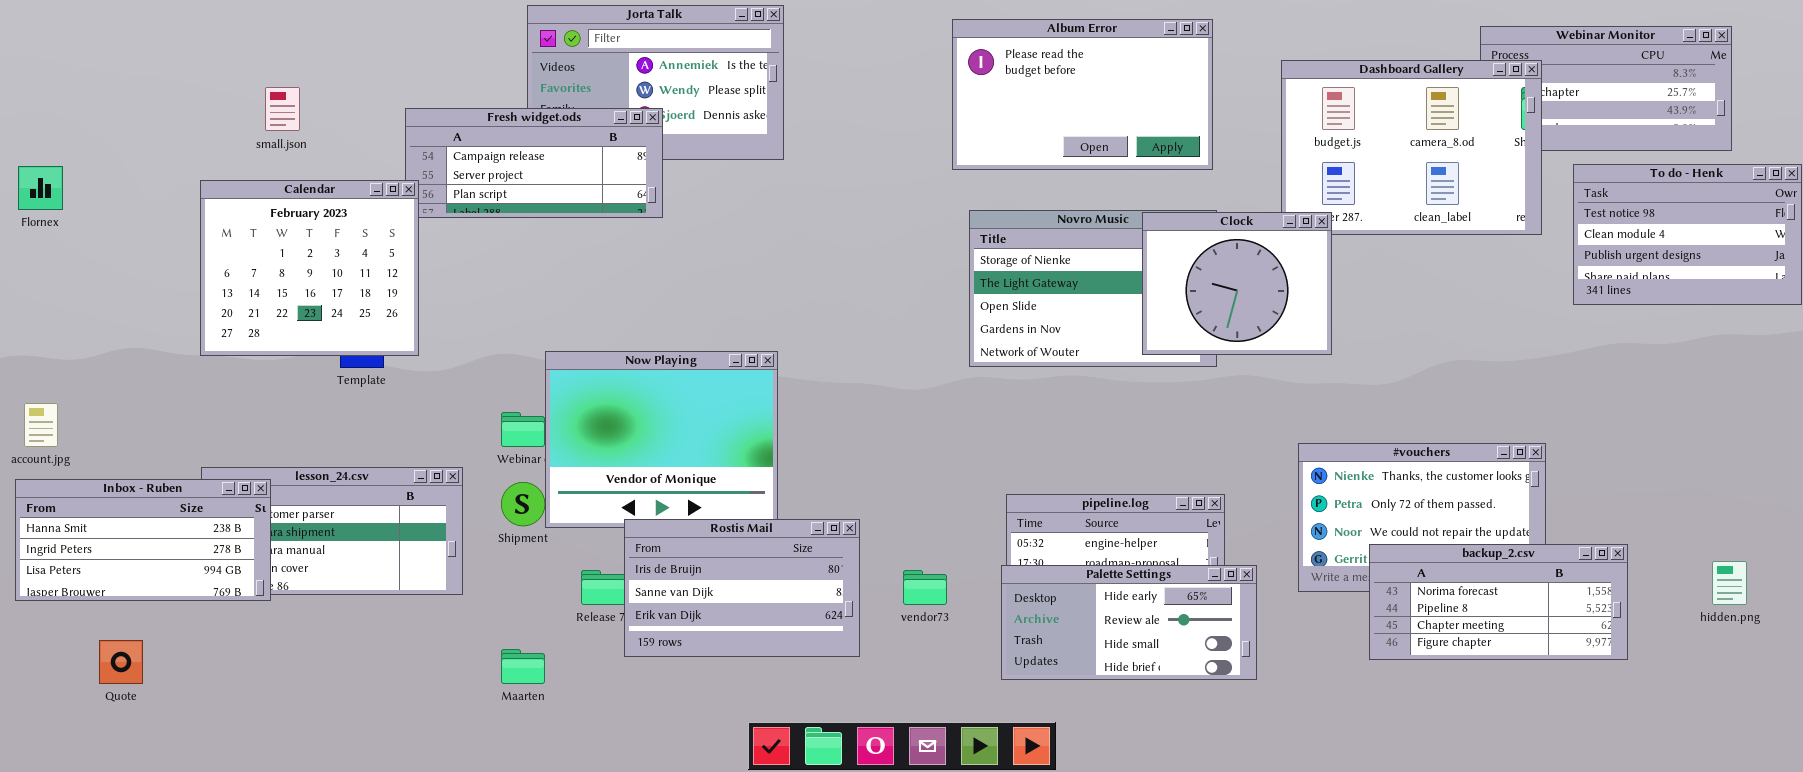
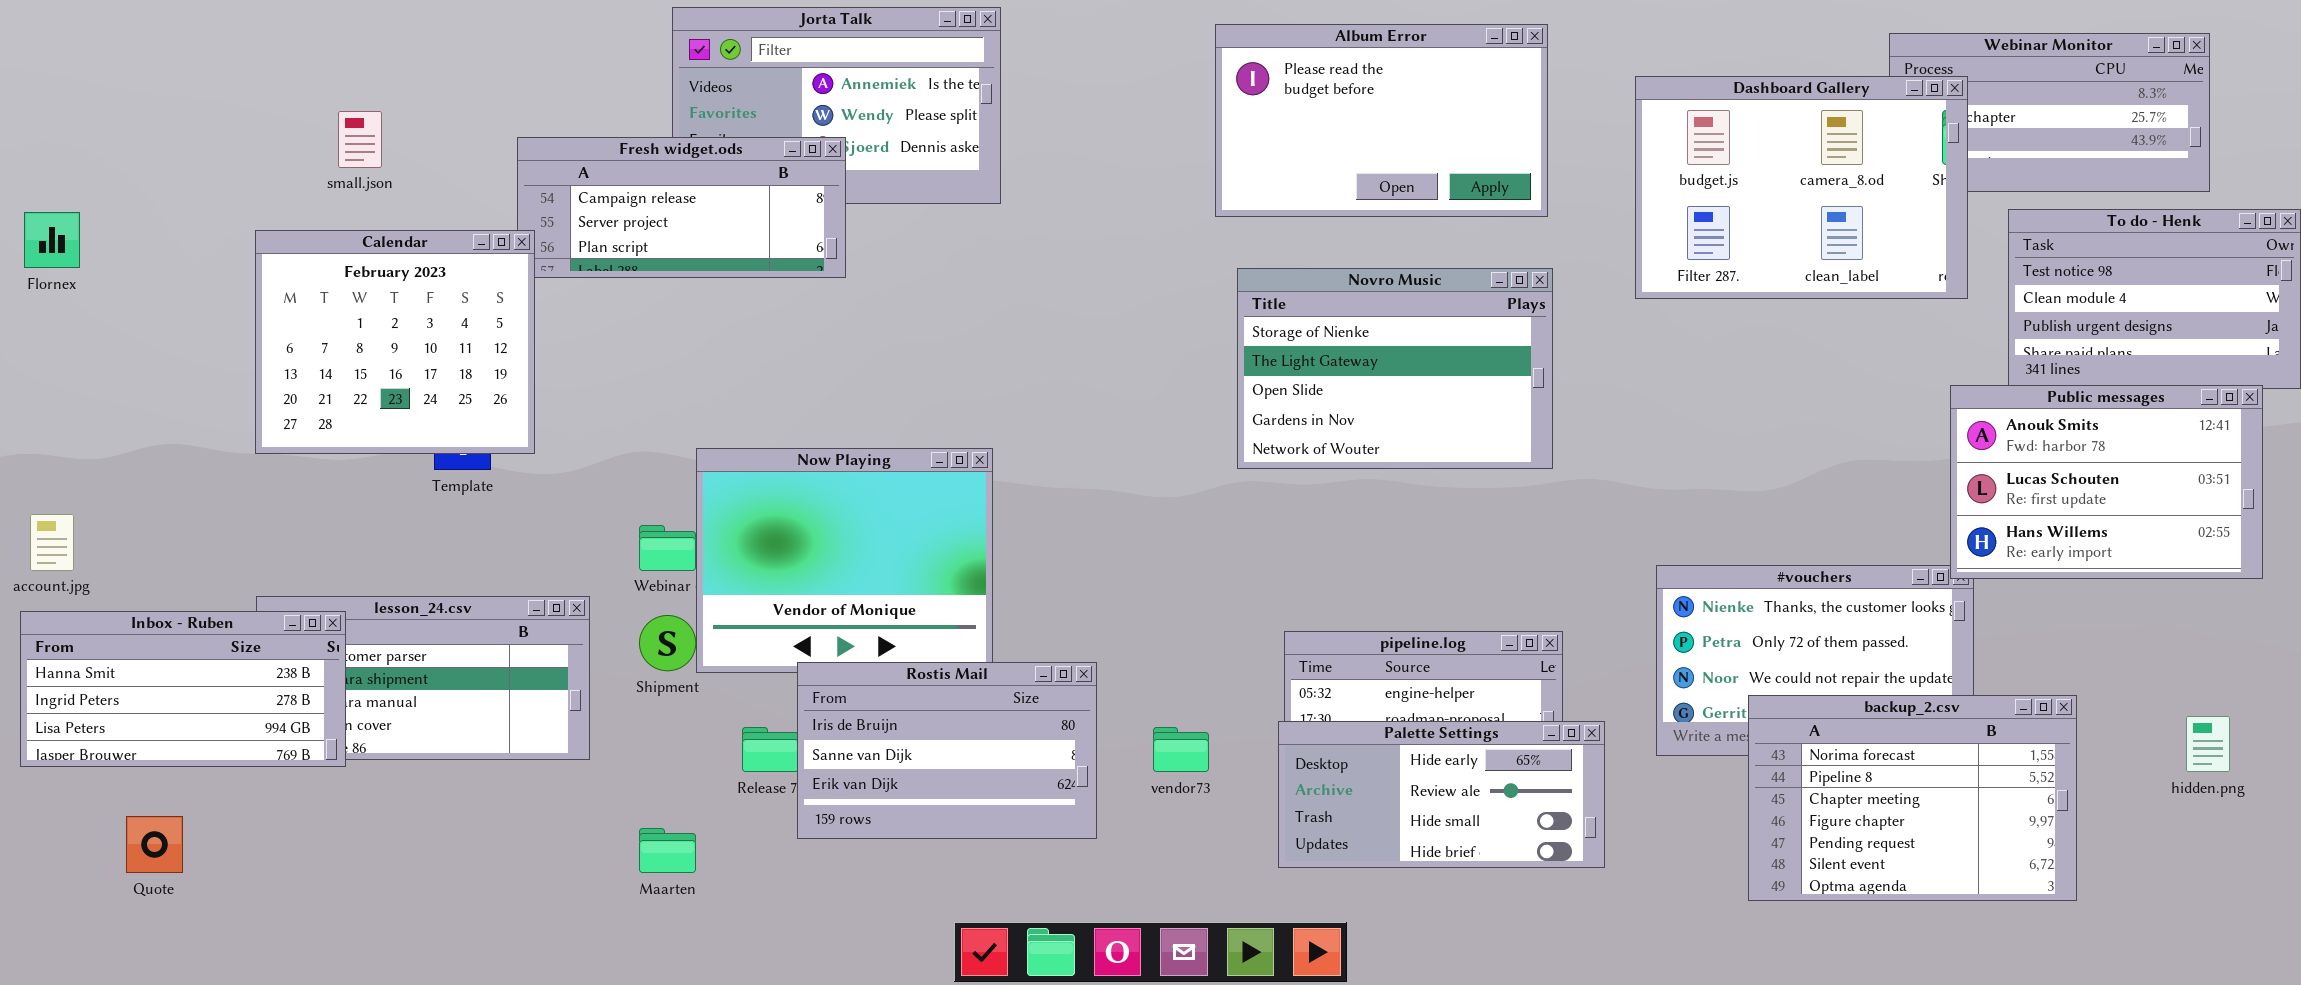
Clock: [1142,212,1332,355] -> none, closed
Public messages: none -> [1950,385,2263,579], opened
backup_2.csv: [1369,544,1628,660] -> [1748,695,2077,901], resized

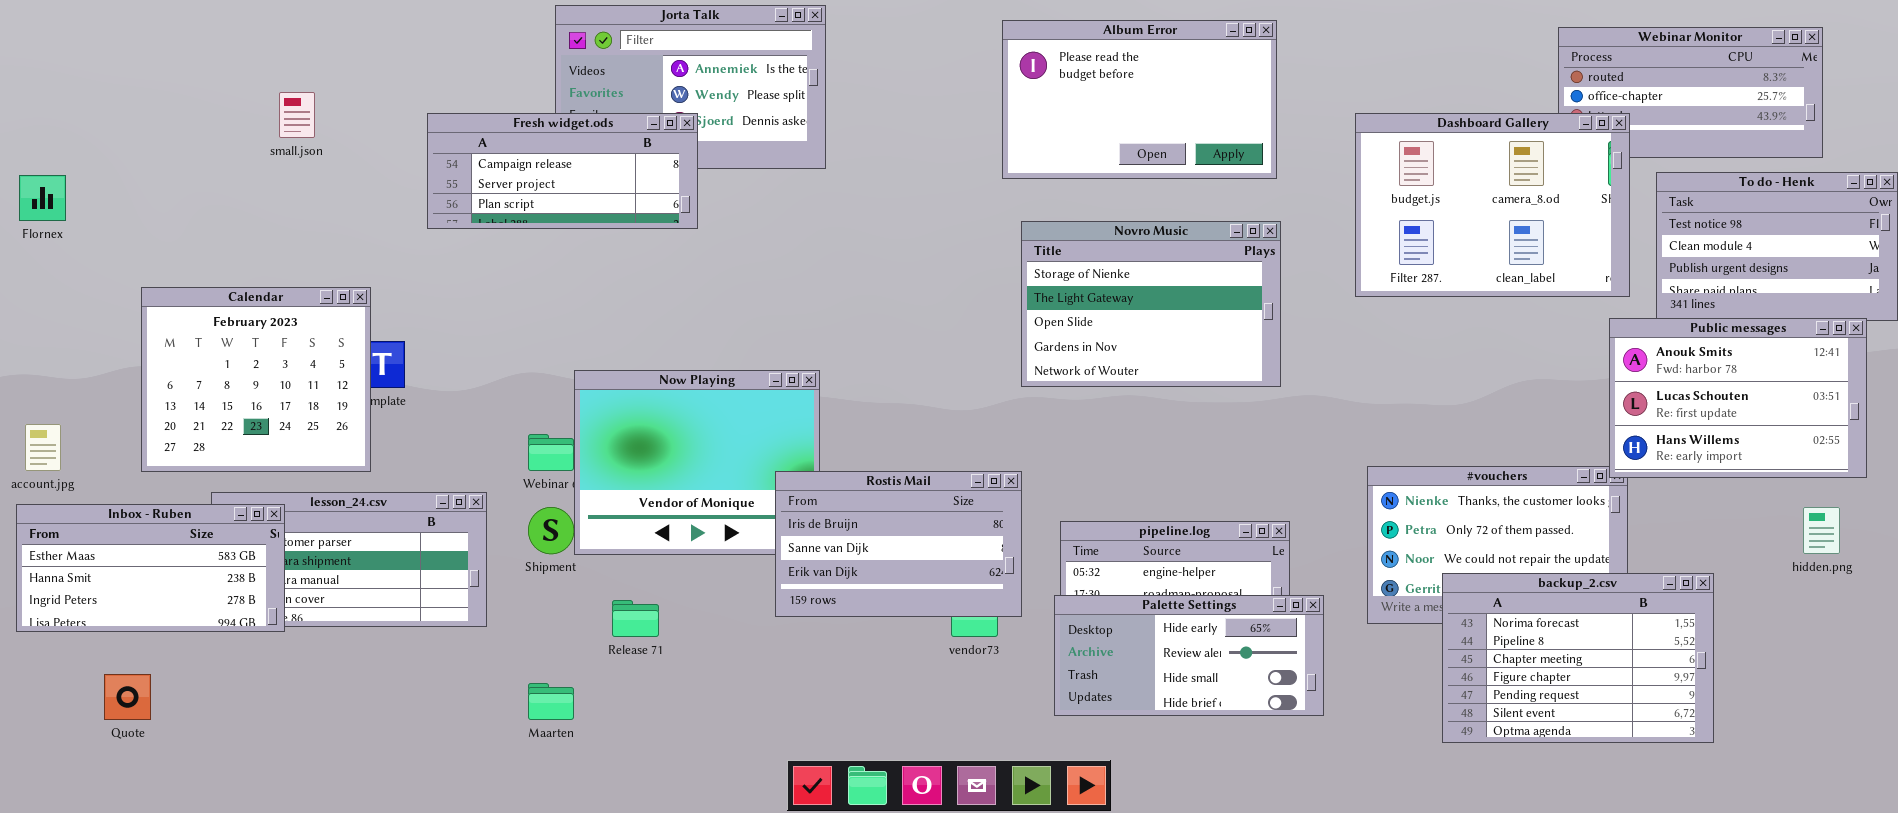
Dashboard Gallery: [1635,76,1968,299] -> [1355,113,1630,297], moved
Calendar: [255,230,535,454] -> [141,287,371,472], moved
Inbox - Ruben: [20,611,346,767] -> [16,504,285,632], scrolled up 1 row
Rostis Mail: [797,662,1097,839] -> [775,471,1022,617], moved
hidden.png: [2186,716,2230,772] -> [1803,507,1840,554], moved

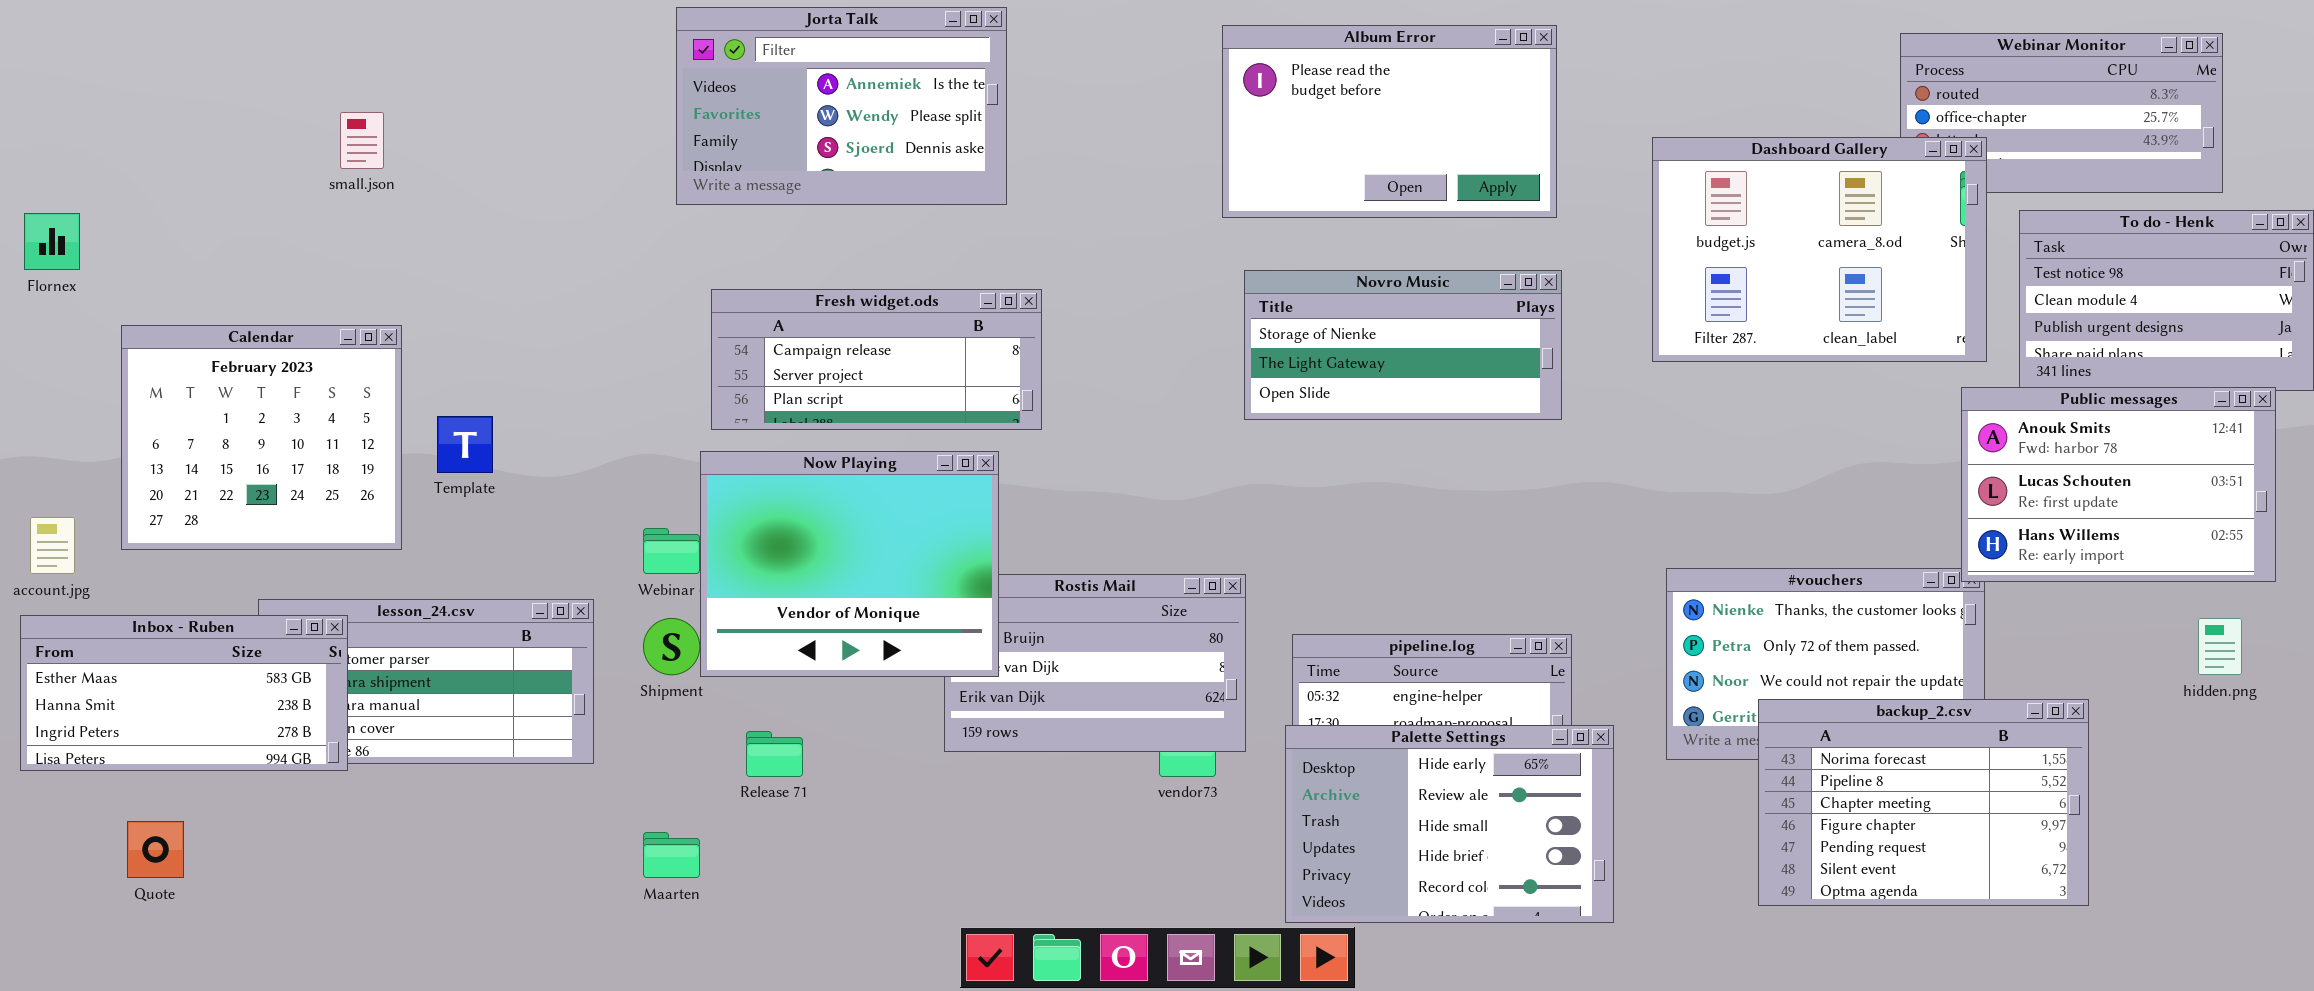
Fresh widget.ods: [427,113,698,229] -> [711,289,1042,430], moved
Novro Music: [1021,221,1281,387] -> [1244,270,1562,420], resized
Calendar: [141,287,371,472] -> [121,325,402,550], moved
Now Playing: [574,370,820,555] -> [700,451,999,677], raised
Palette Settings: [1054,595,1324,716] -> [1285,725,1614,923], resized

